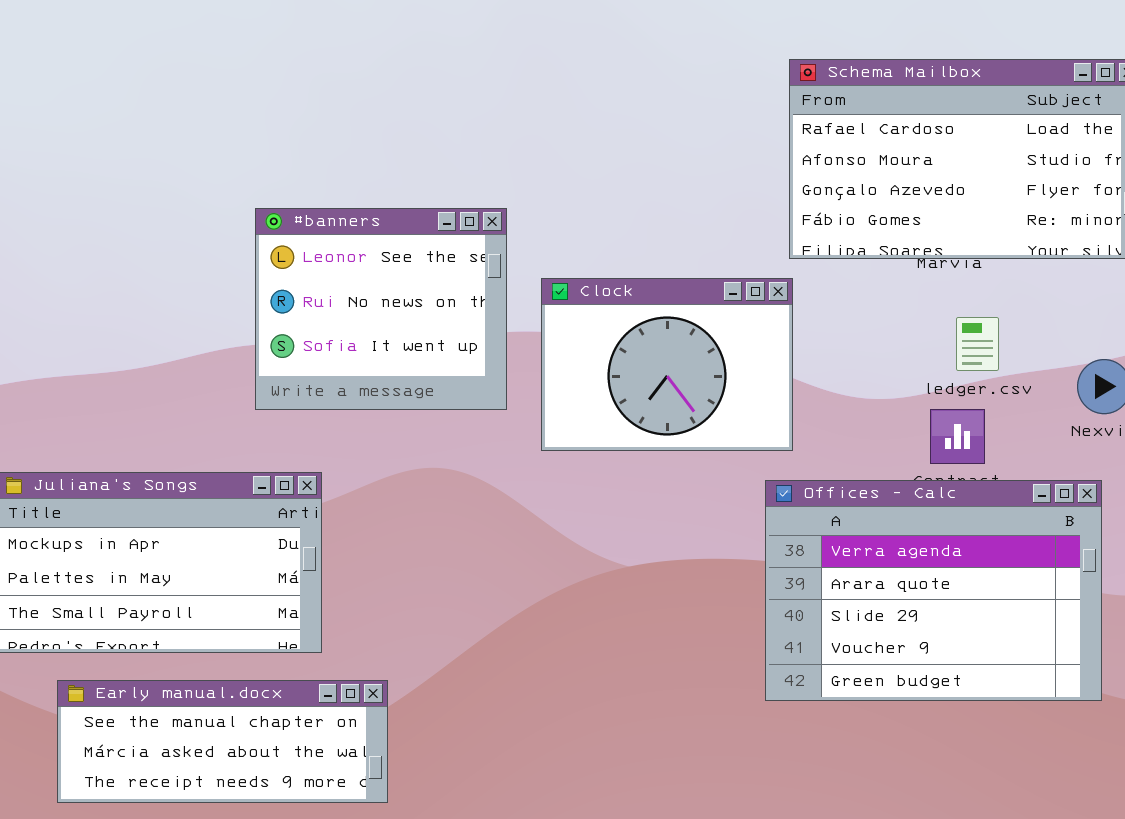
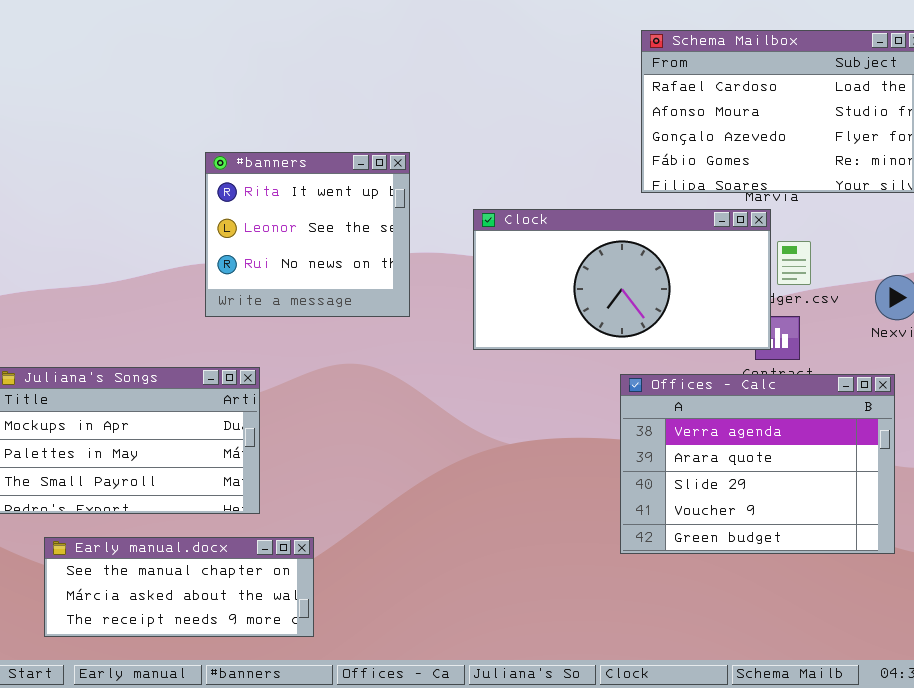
#banners: [255,208,507,410] -> [205,152,410,317], scrolled up 1 row
Clock: [541,278,793,451] -> [473,209,771,350], moved, resized

